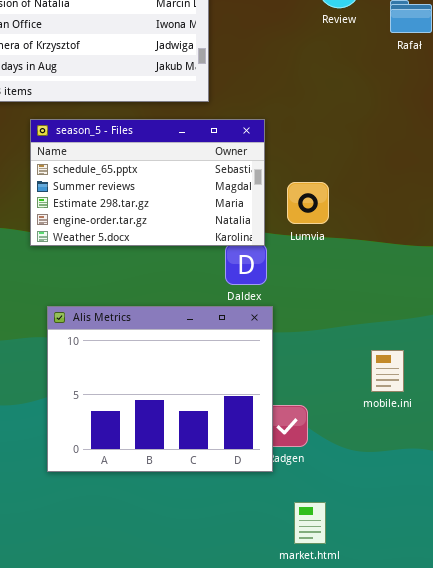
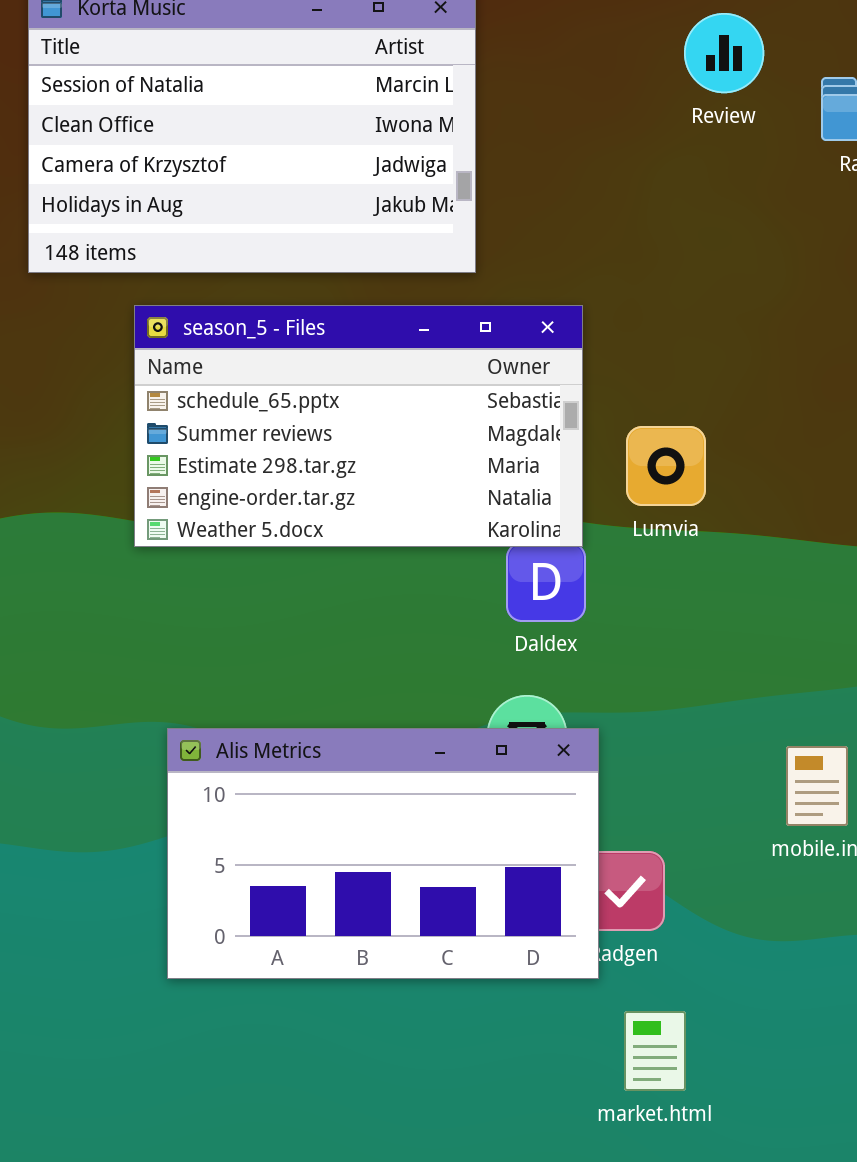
Alis Metrics: [47,306,273,472] -> [167,728,599,979], resized
market.html: [294,502,326,544] -> [624,1011,686,1091], moved

